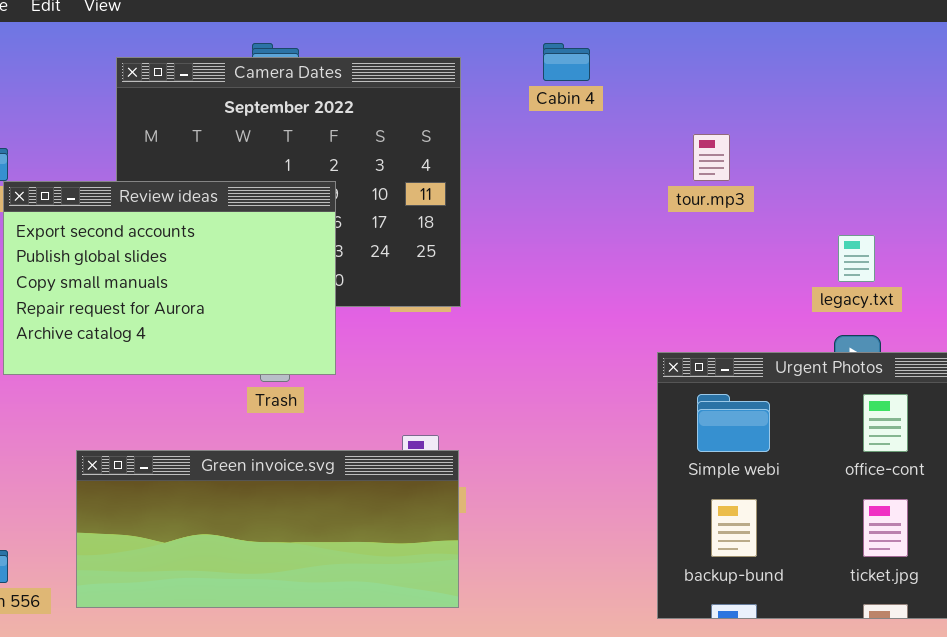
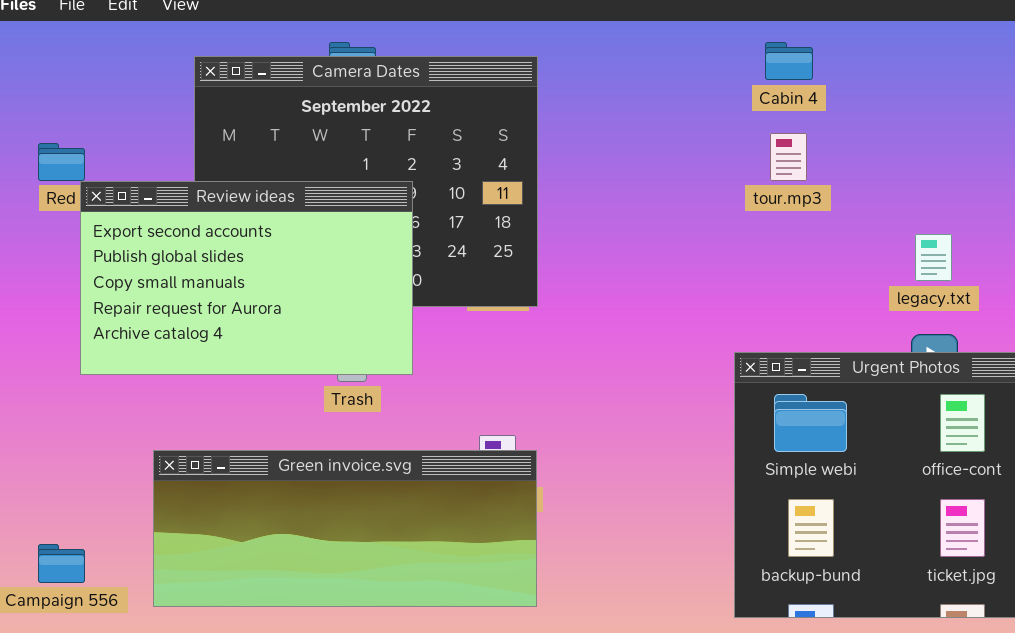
Cabin 4: [543,43,590,81] -> [765,42,813,80], moved

